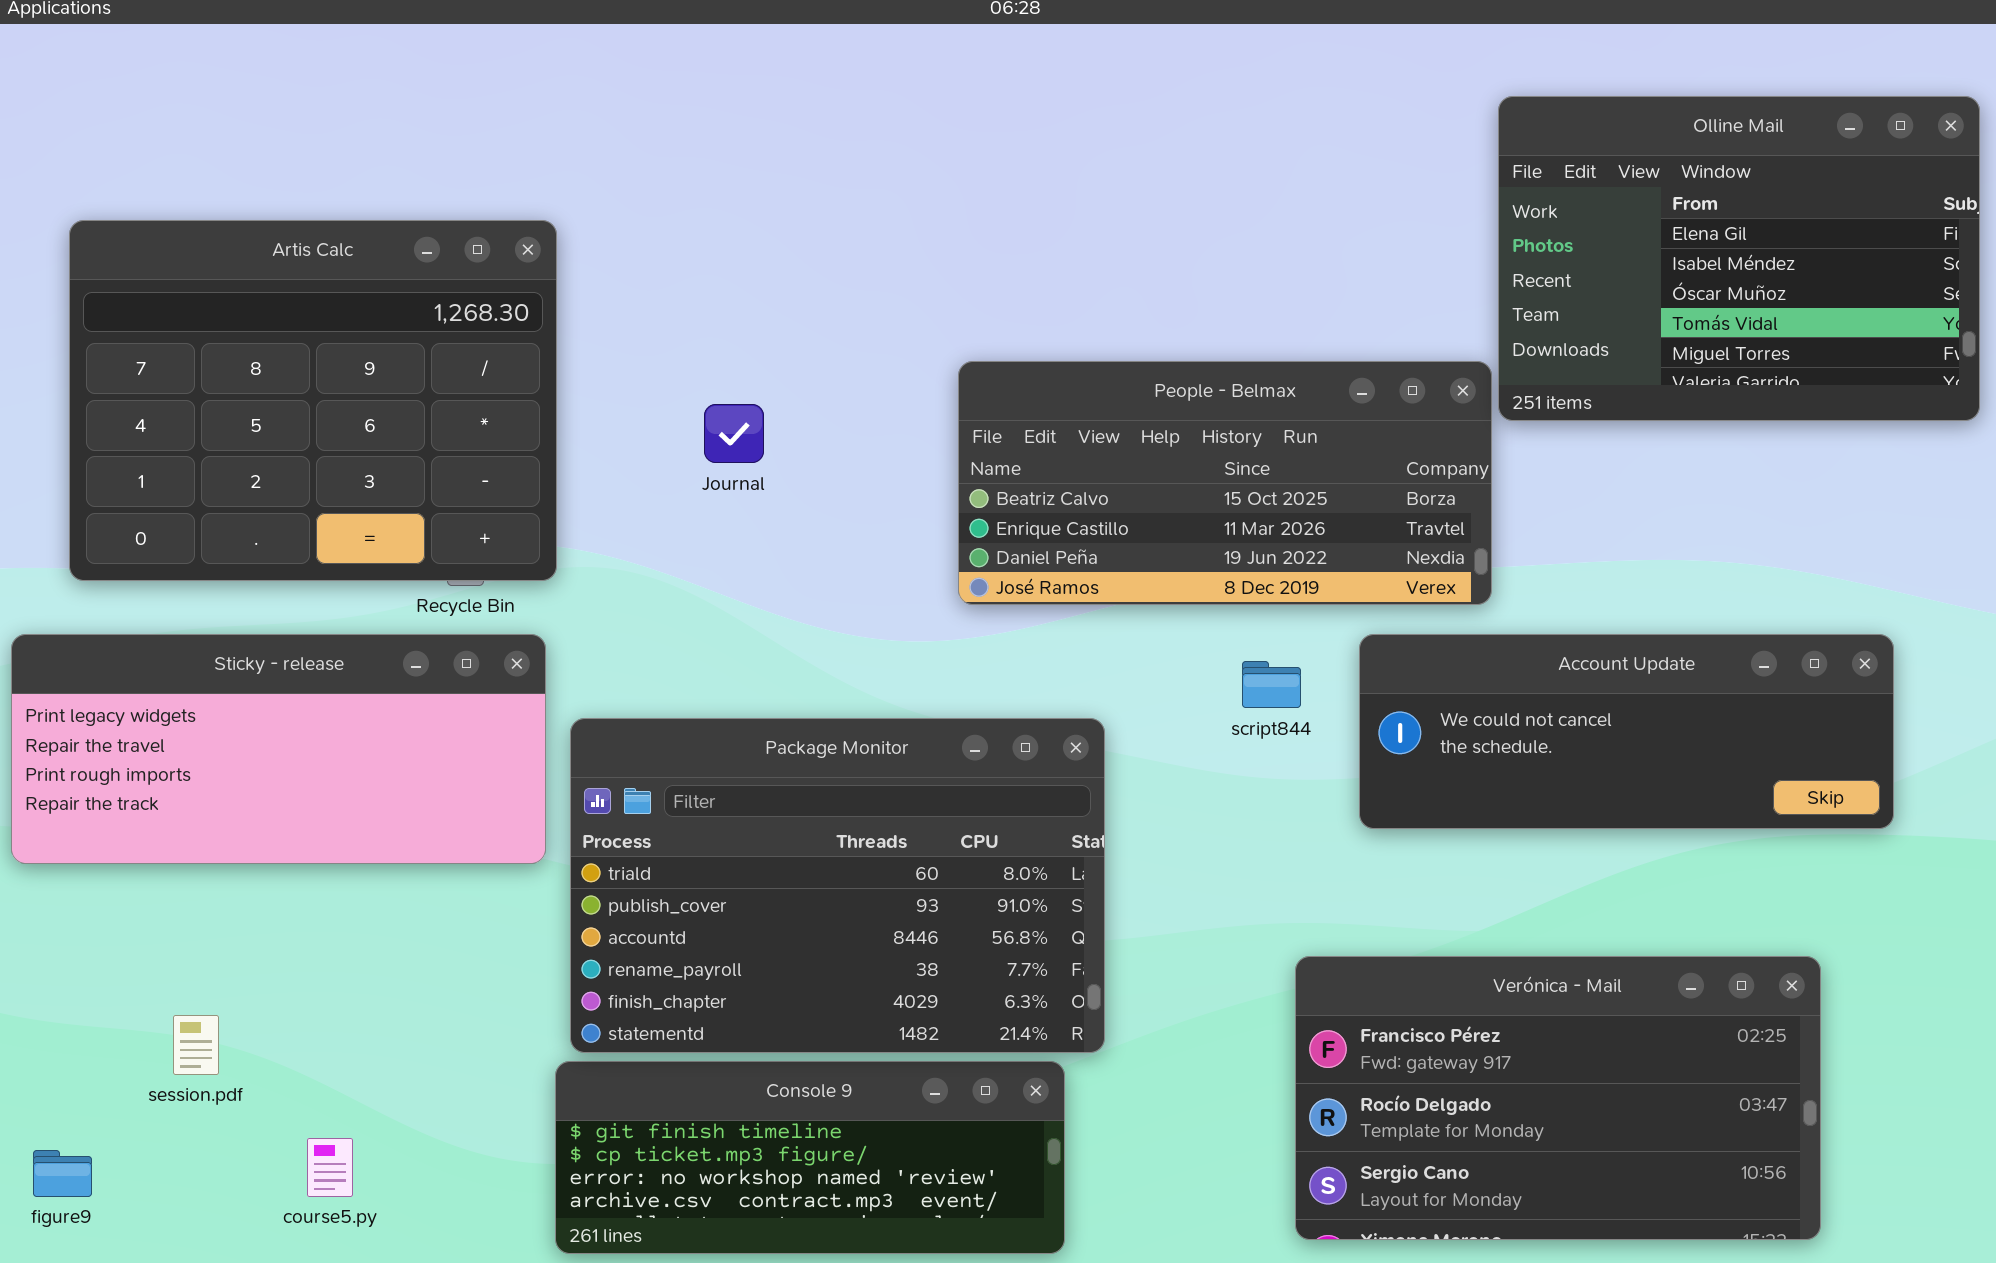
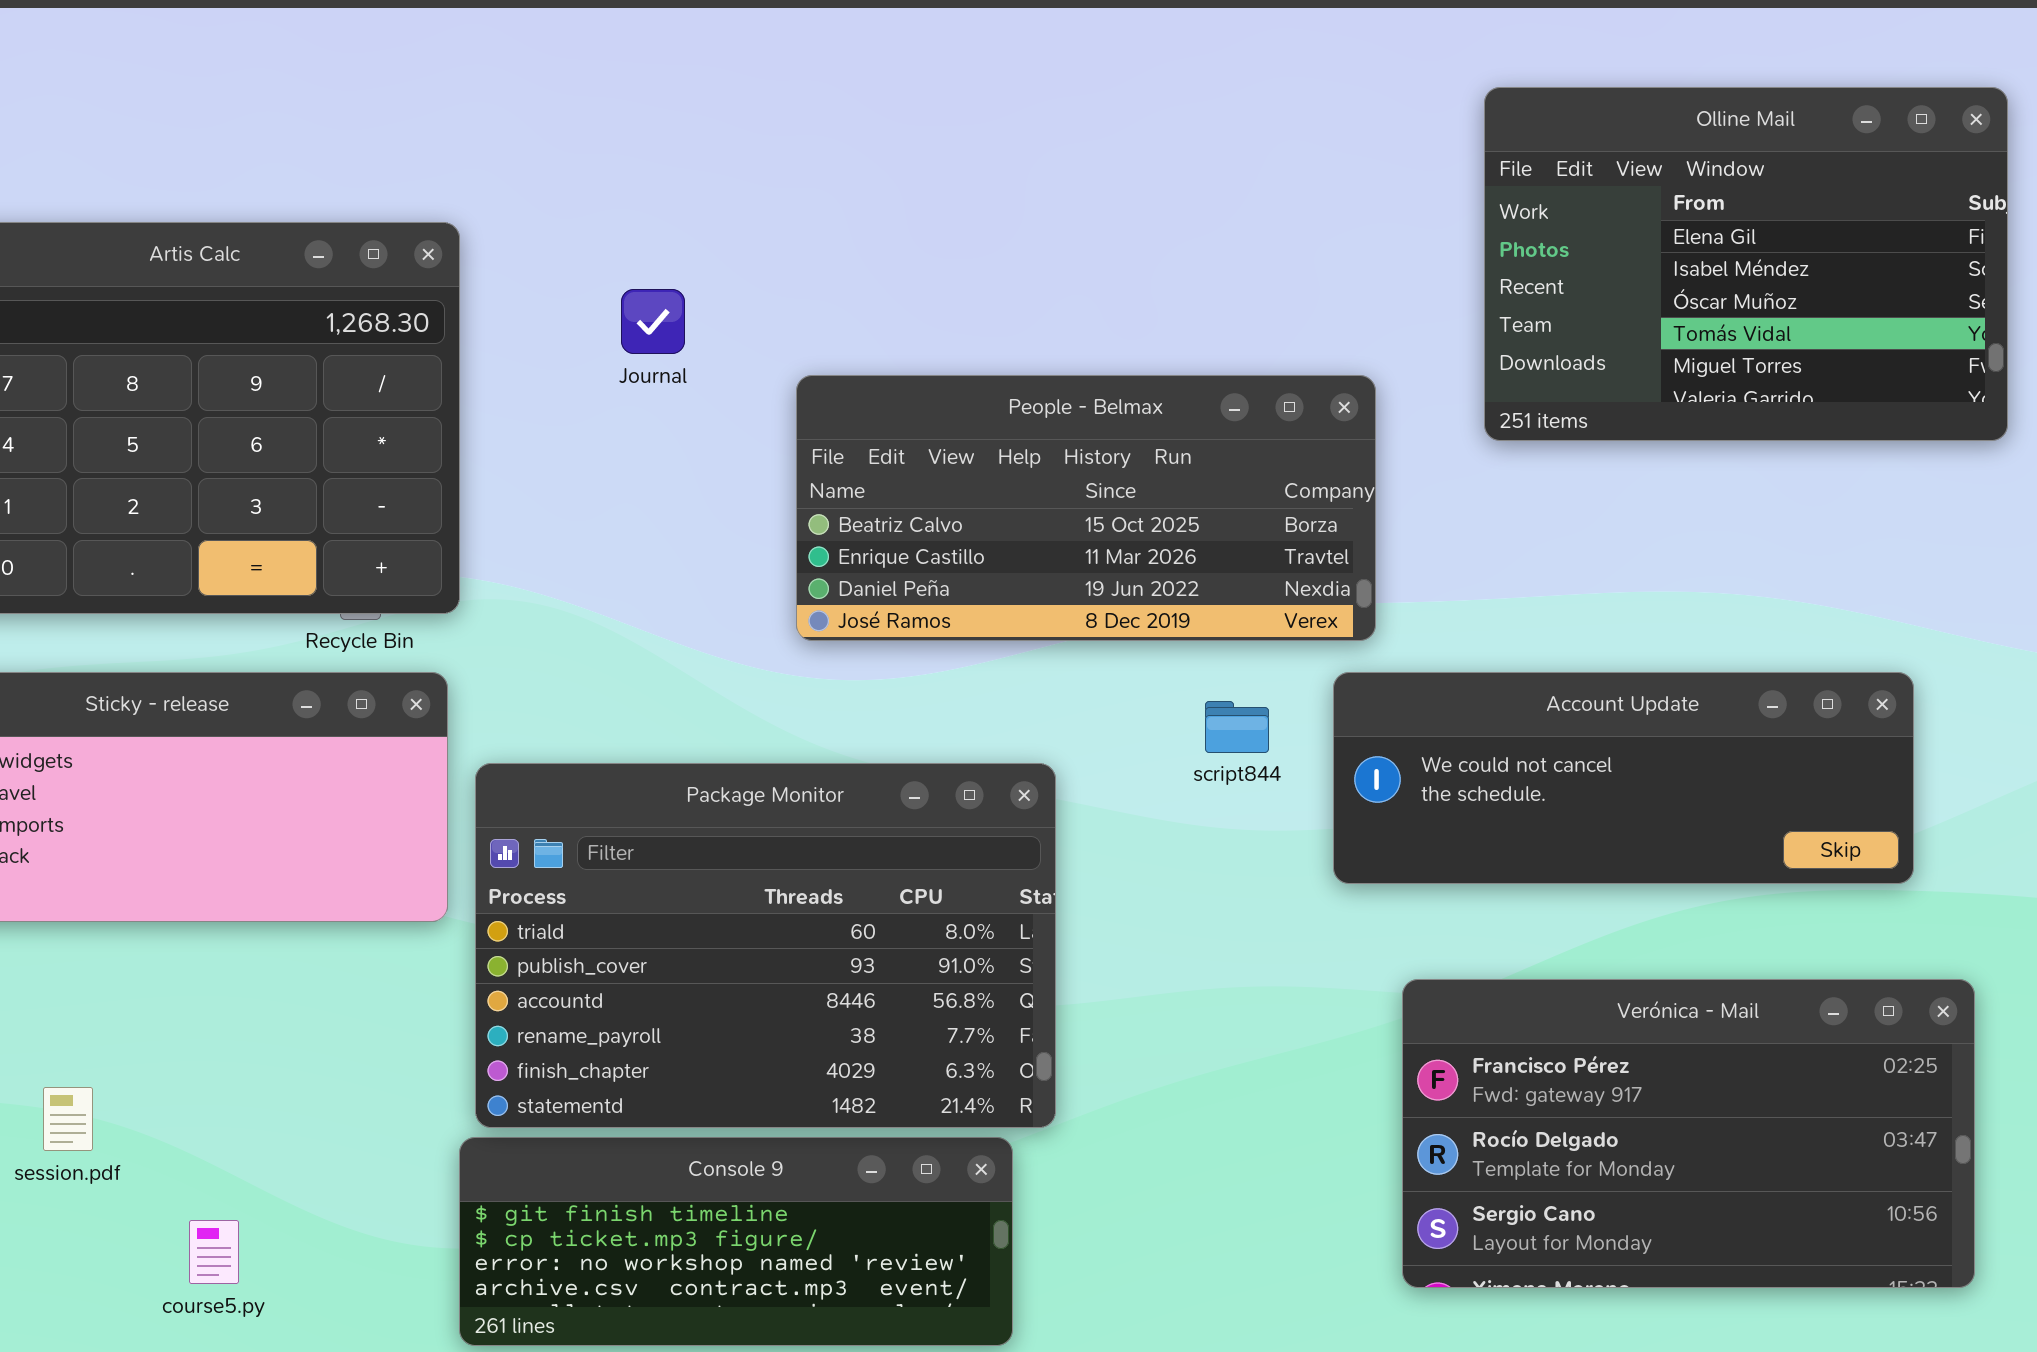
People - Belmax: [958,361,1492,605] -> [796,375,1376,641], moved
Journal: [704,404,764,463] -> [621,289,685,354], moved
Verónica - Mail: [1295,956,1821,1240] -> [1402,979,1975,1288], moved

